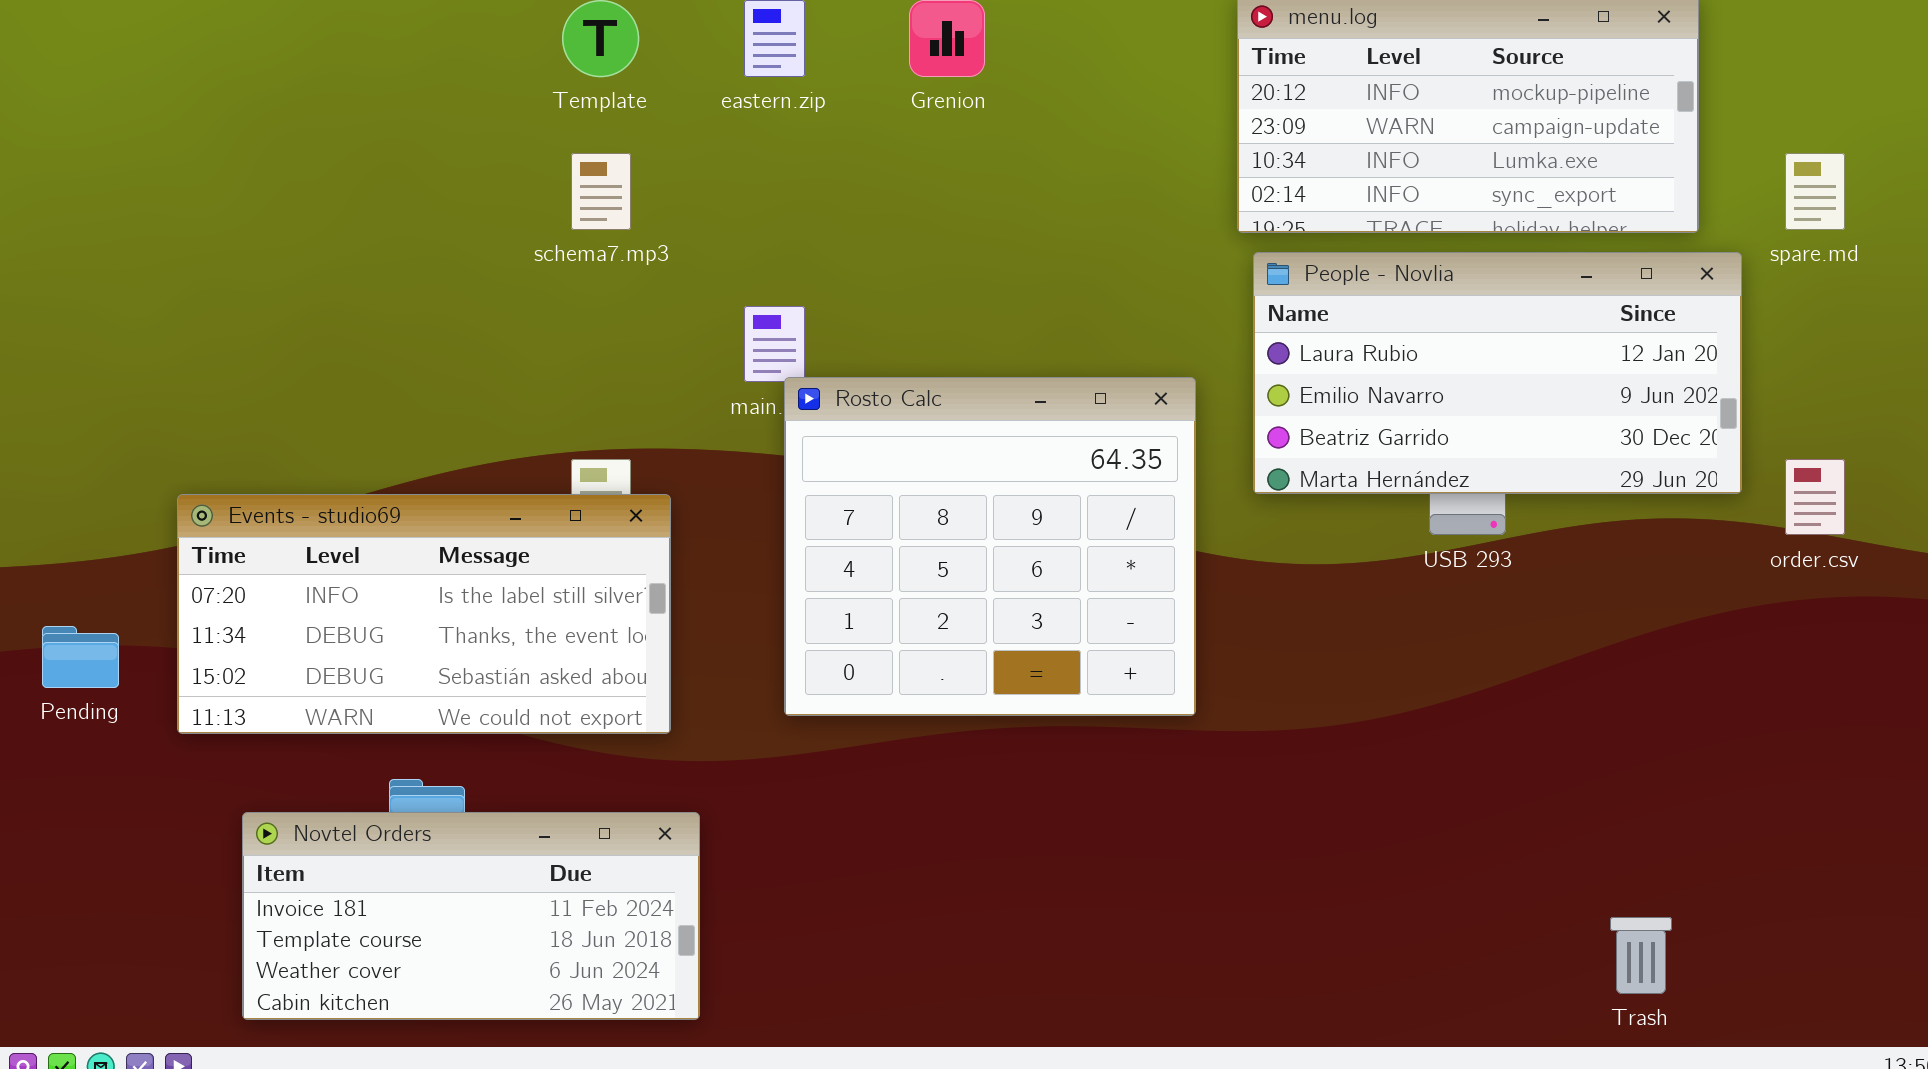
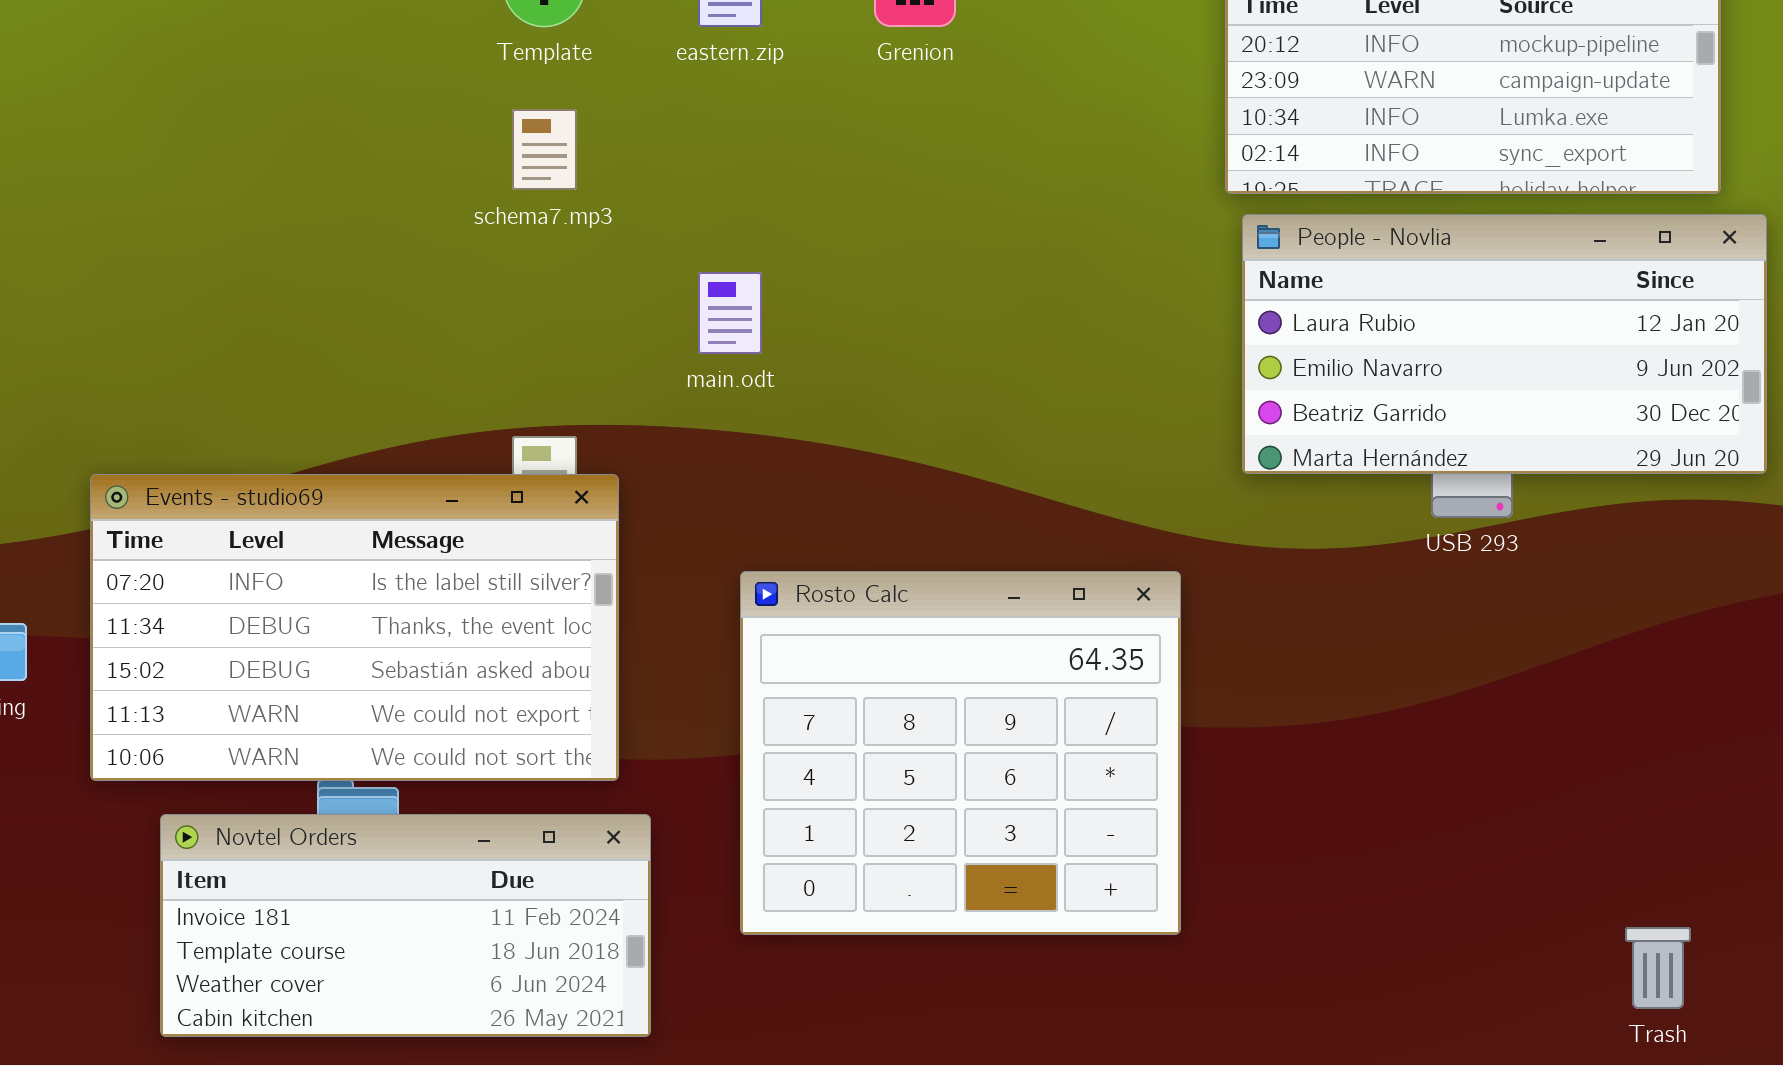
Rosto Calc: [784,377,1196,716] -> [740,571,1181,935], moved
Events - studio69: [177,494,671,734] -> [90,474,619,781], resized

